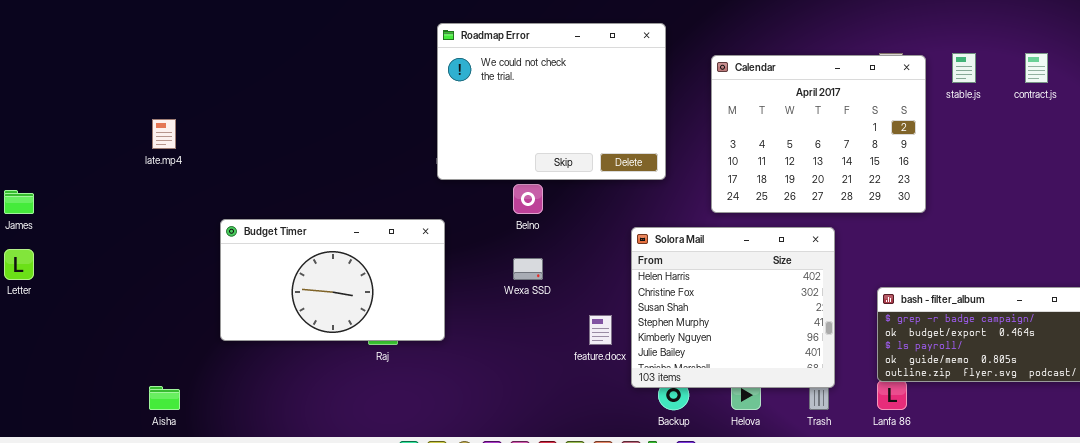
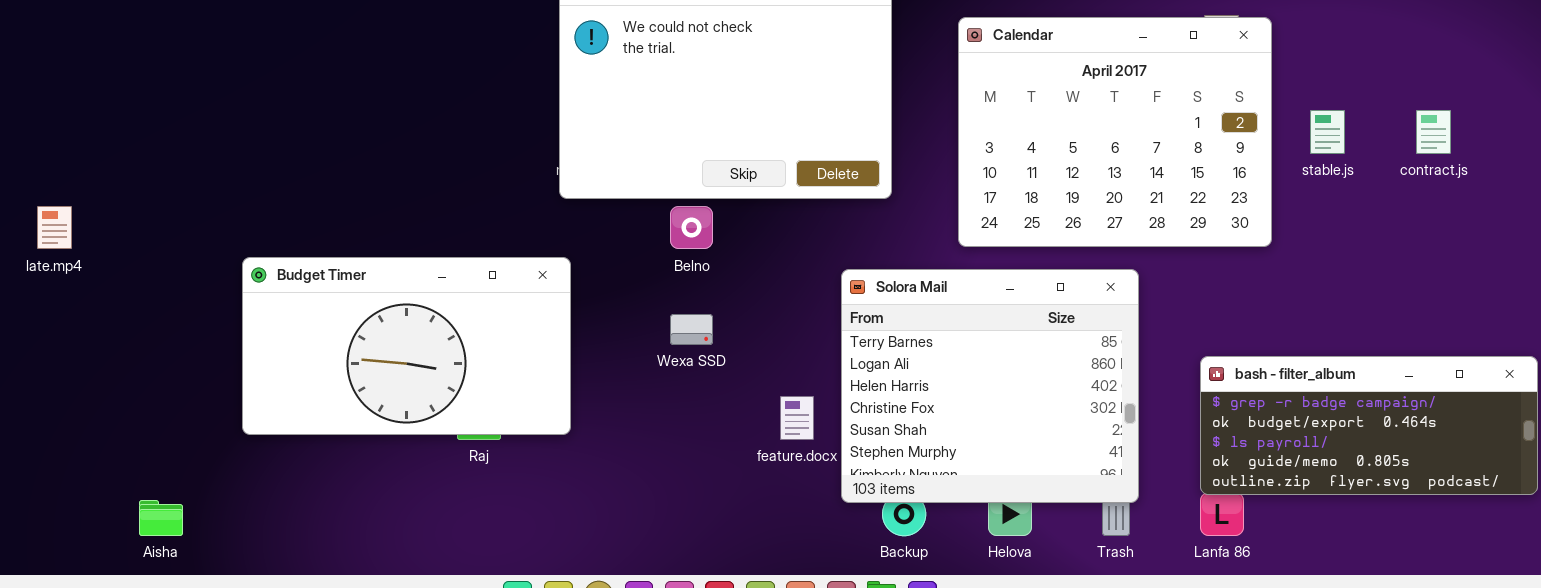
stable.js: [952,53,976,83] -> [1310,110,1345,154], moved
contract.js: [1025,53,1048,83] -> [1416,110,1451,154], moved
late.mp4: [152,119,176,149] -> [37,206,72,249], moved
Solora Mail: [631,227,835,388] -> [841,269,1139,503], scrolled up 2 rows

